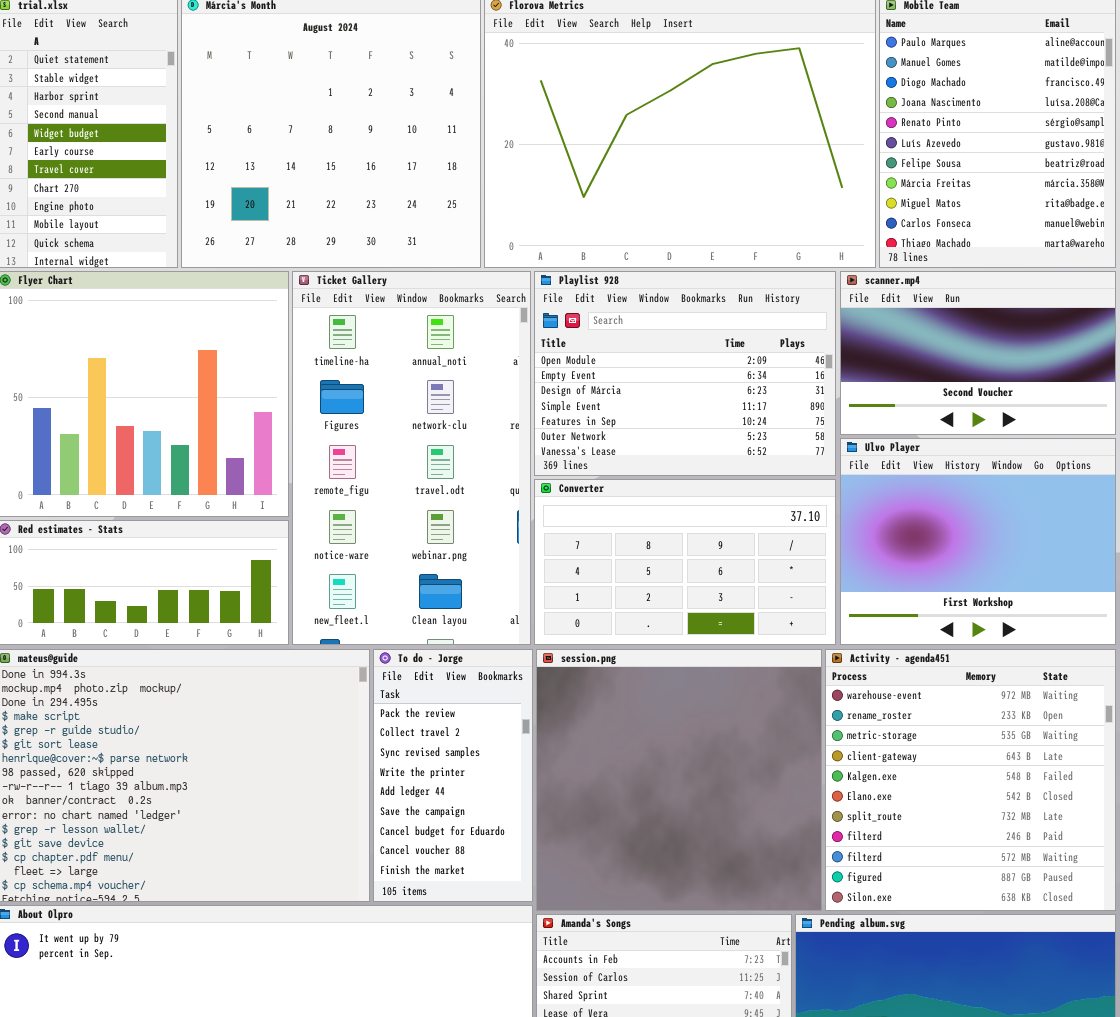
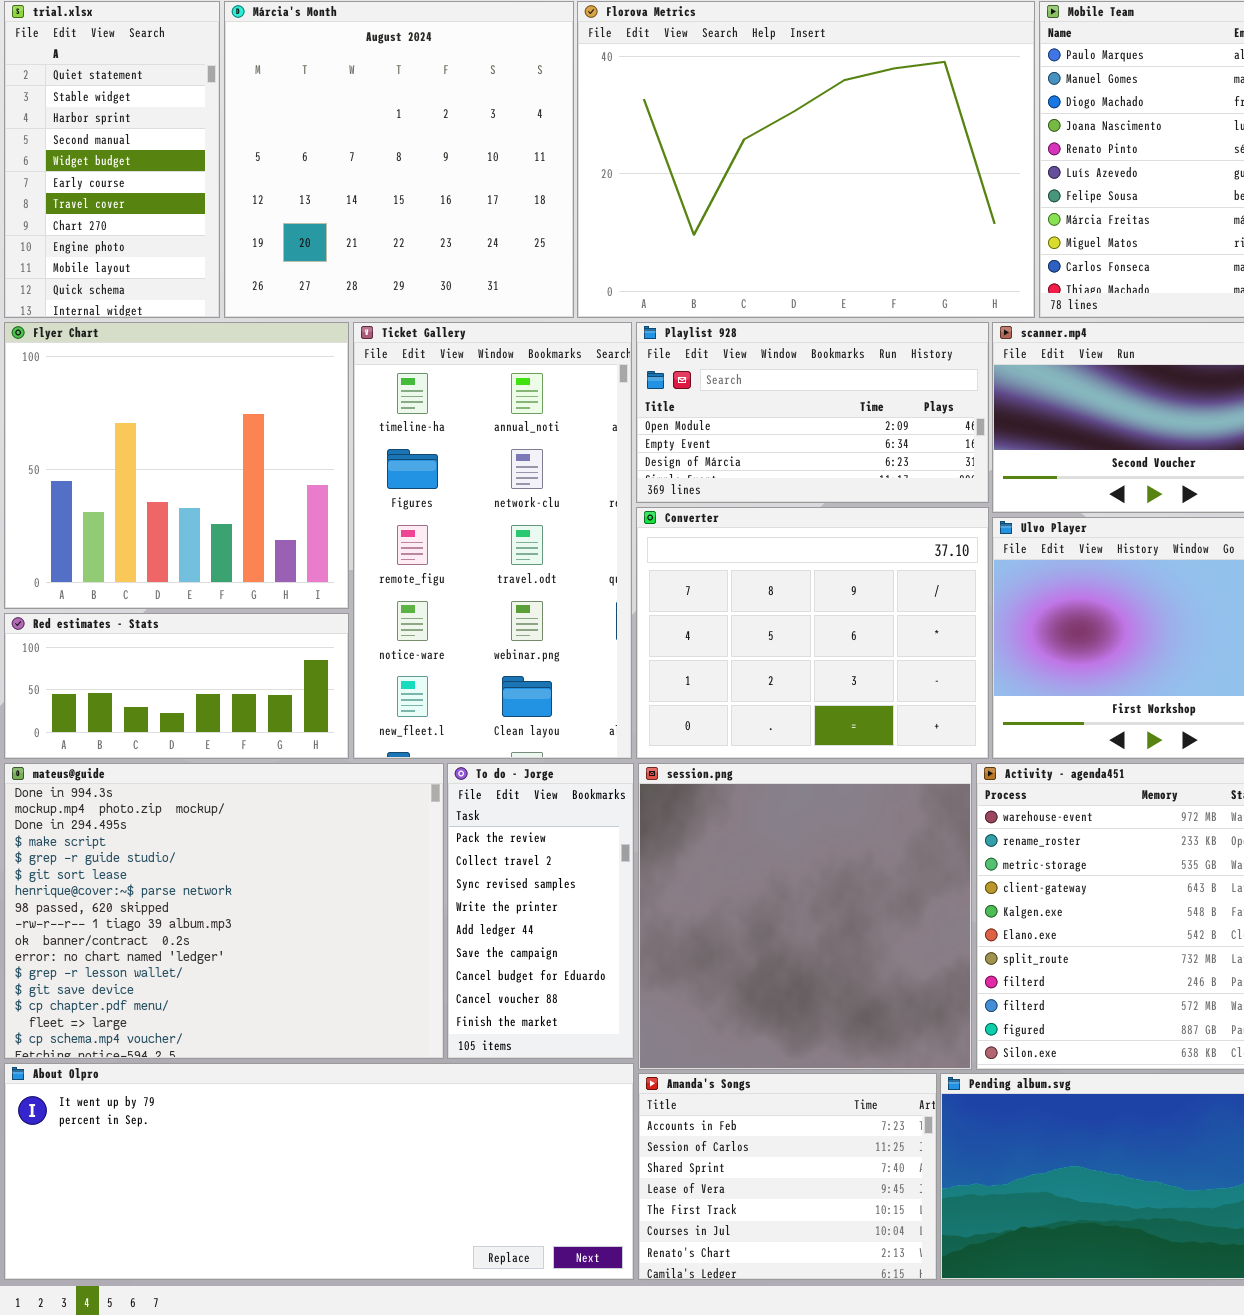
Playlist 928: [534,271,836,476] -> [636,322,989,503], resized
Converter: [534,479,836,645] -> [636,507,989,759], resized

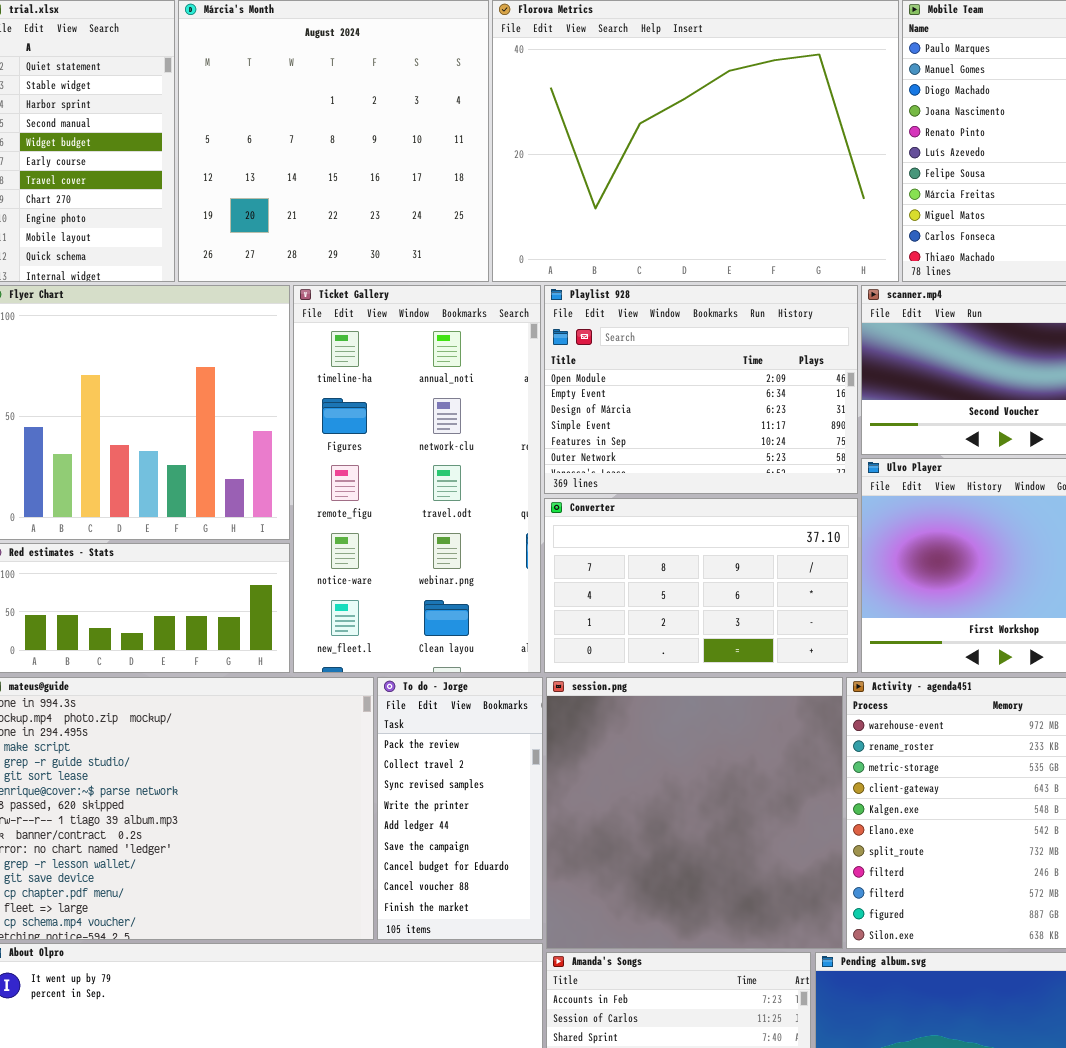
Playlist 928: [636,322,989,503] -> [544,285,858,494], resized
Converter: [636,507,989,759] -> [544,498,858,673], resized

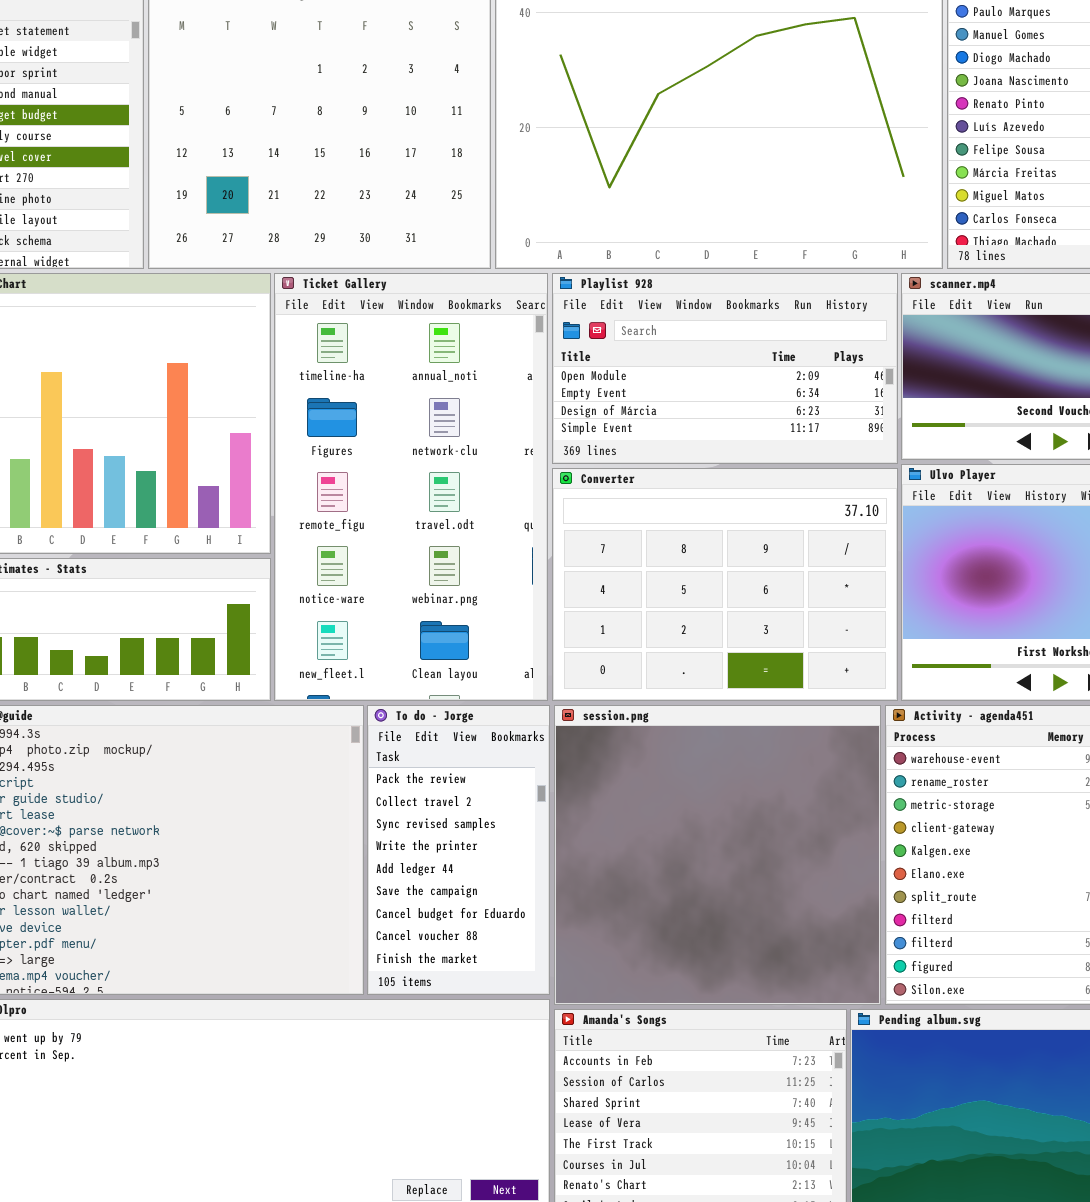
Playlist 928: [544,285,858,494] -> [552,273,898,464], resized
Converter: [544,498,858,673] -> [552,468,898,701], resized

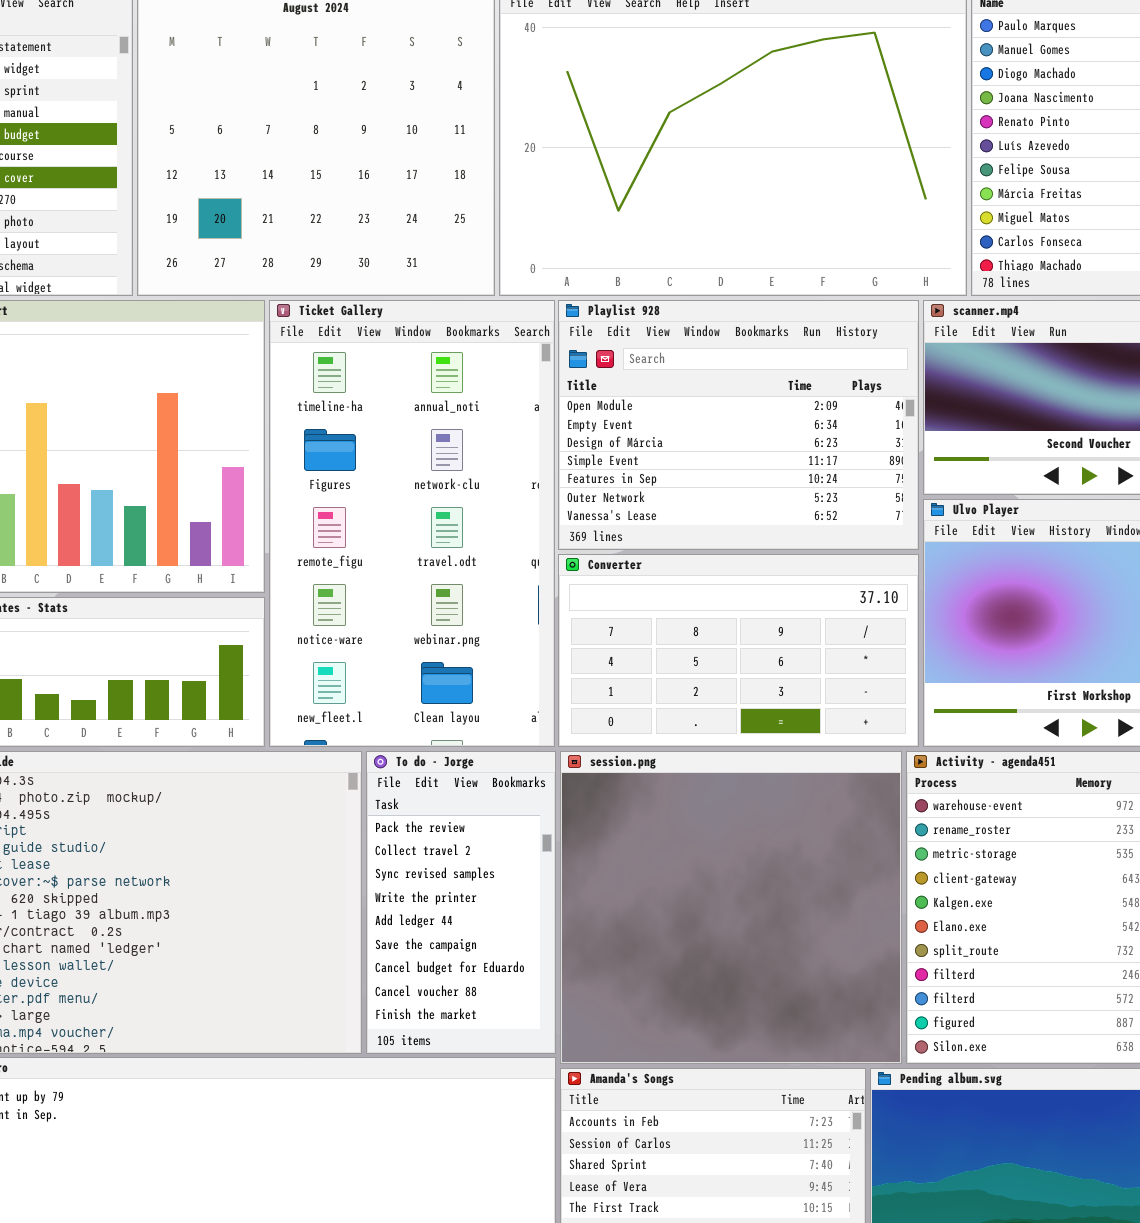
Playlist 928: [552,273,898,464] -> [558,300,919,550], resized
Converter: [552,468,898,701] -> [558,554,919,747], resized

